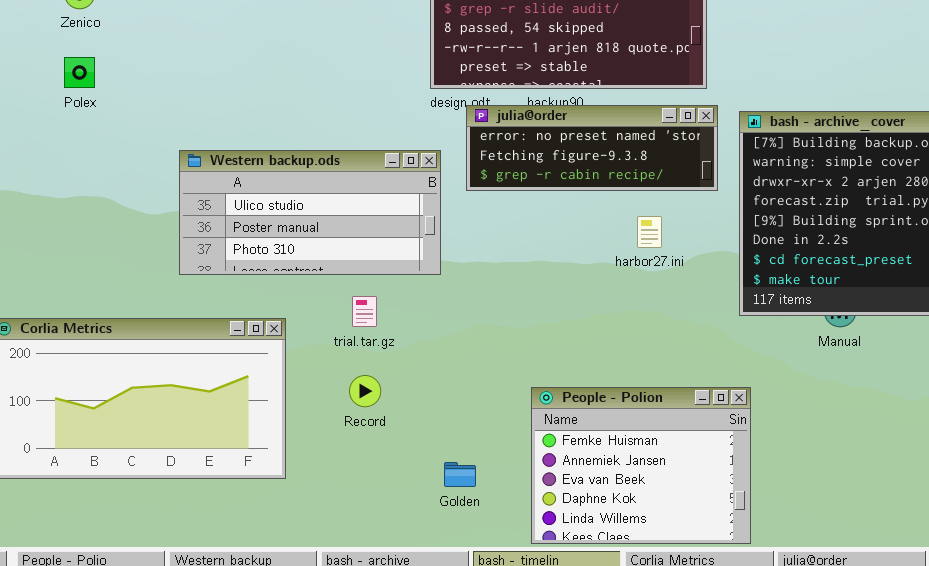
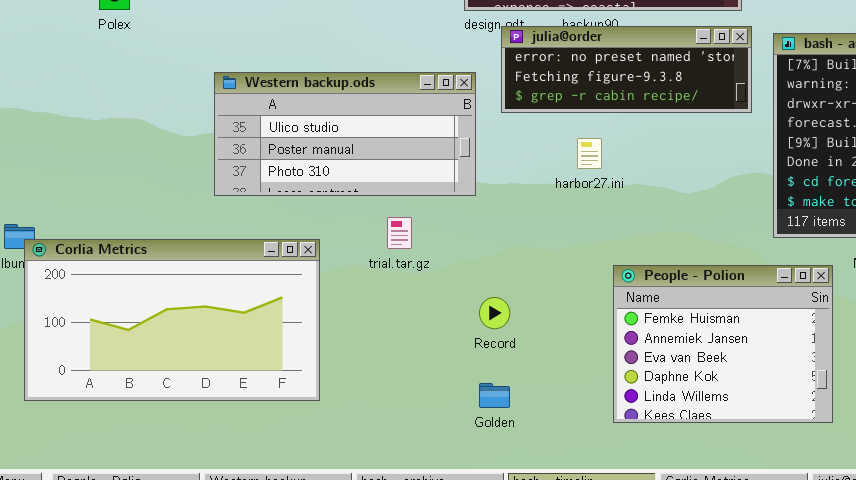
harbor27.ini: [637,216,662,248] -> [577,138,602,169], moved
Record: [349,375,381,407] -> [479,297,510,329], moved
People - Polion: [531,387,751,544] -> [613,265,833,423], moved

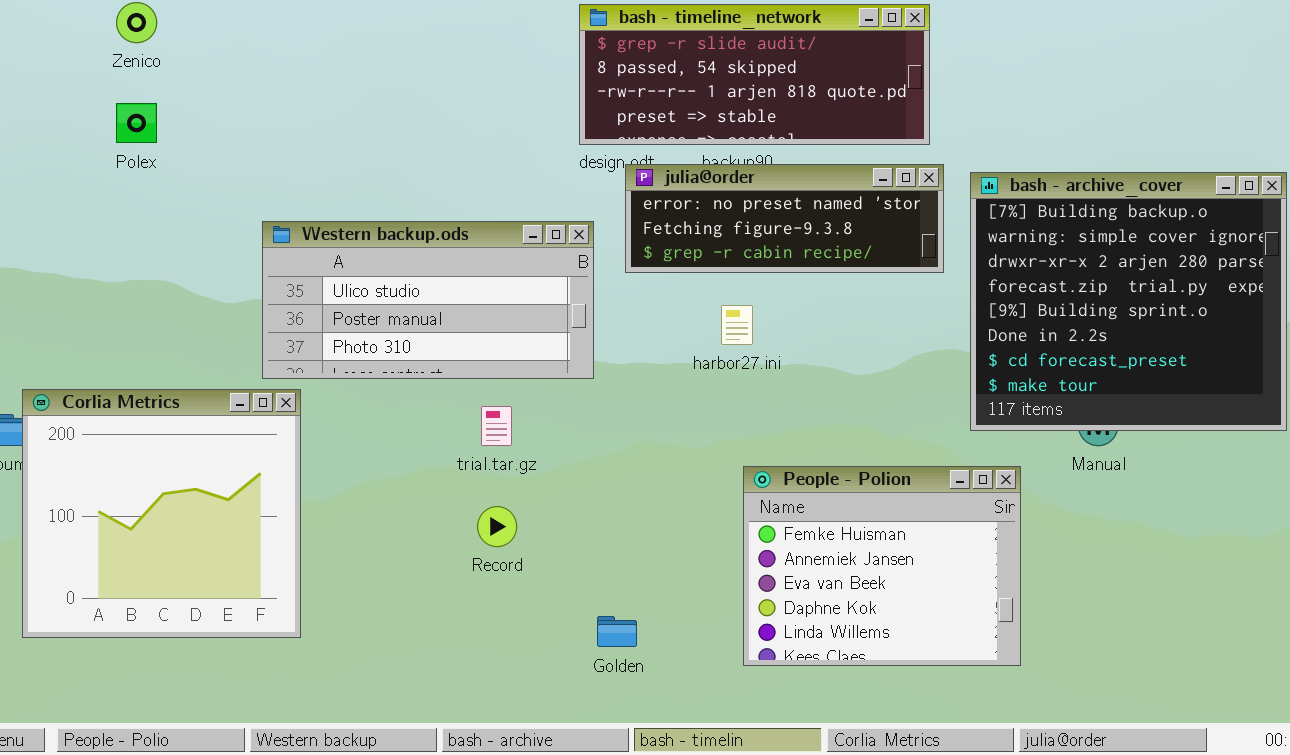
Corlia Metrics: [24,239,320,401] -> [22,389,301,638], resized
People - Polion: [613,265,833,423] -> [743,466,1021,666], moved
Record: [479,297,510,329] -> [477,506,517,547], moved

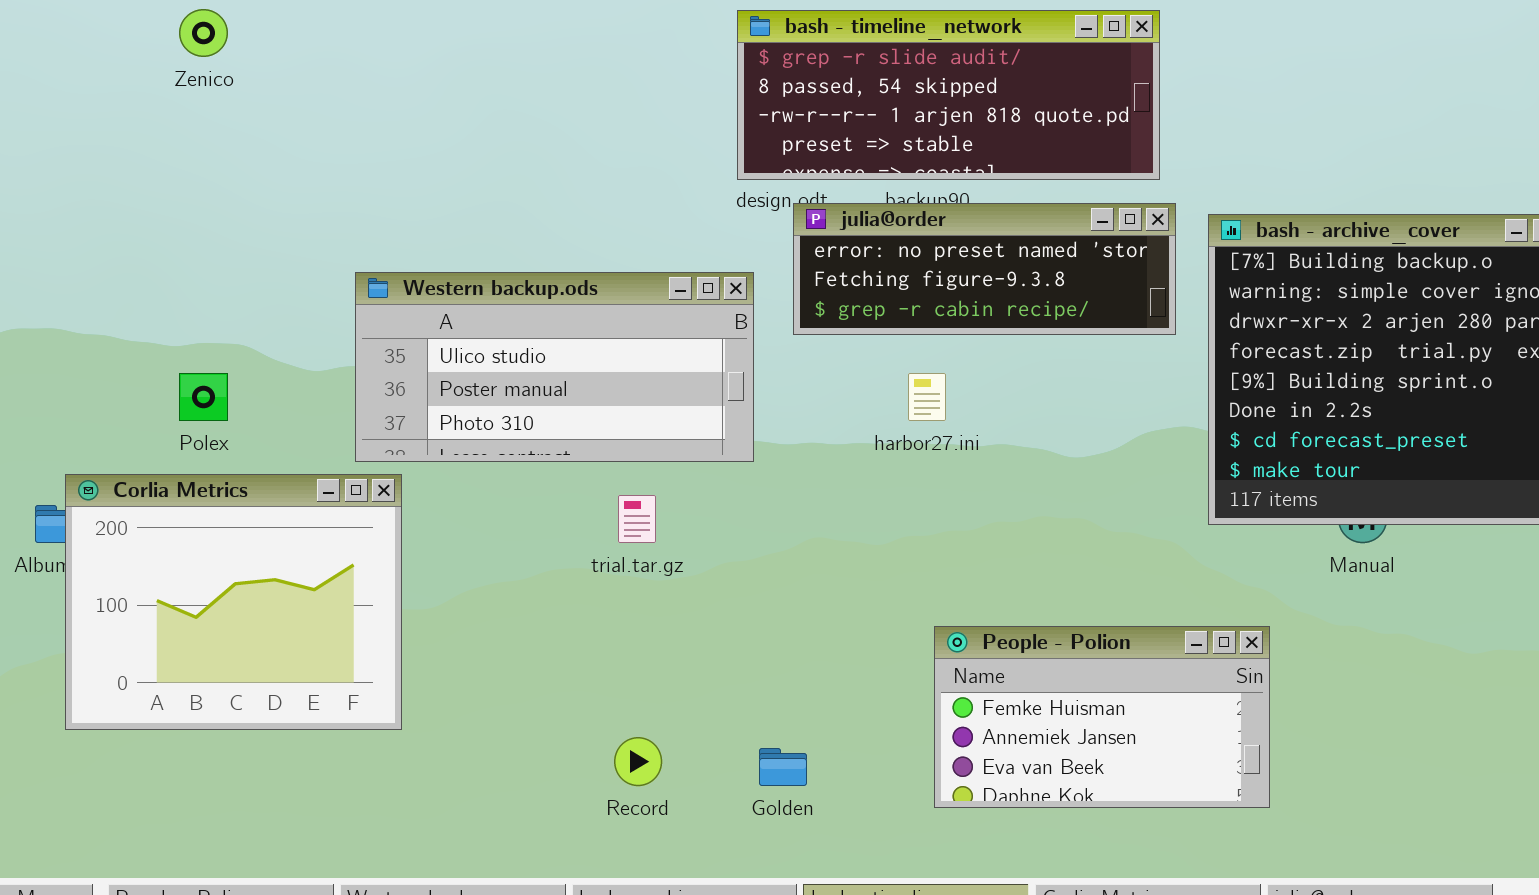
Polex: [116,103,157,143] -> [179,373,228,421], moved
Corlia Metrics: [22,389,301,638] -> [65,474,402,730], resized
People - Polion: [743,466,1021,666] -> [934,626,1270,808], resized
Record: [477,506,517,547] -> [614,737,662,786], moved

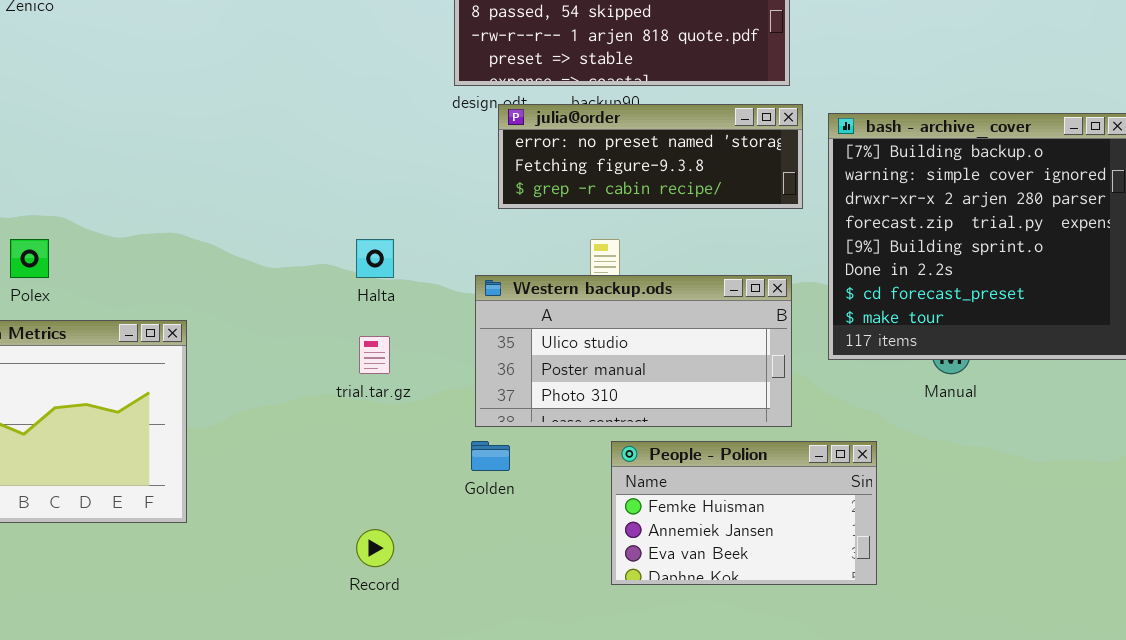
Western backup.ods: [355,272,754,462] -> [475,275,792,427], moved
Golden: [759,748,807,786] -> [471,441,510,471], moved

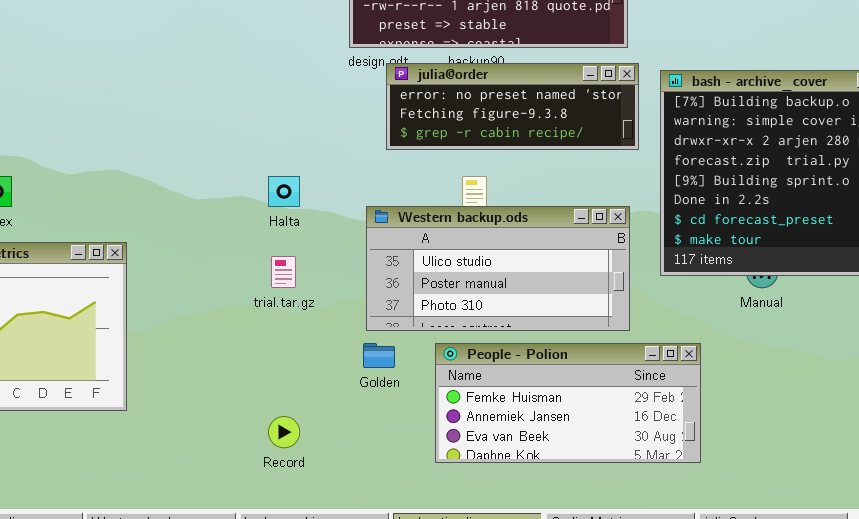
People - Polion: [611,441,877,585] -> [435,343,701,463], resized

